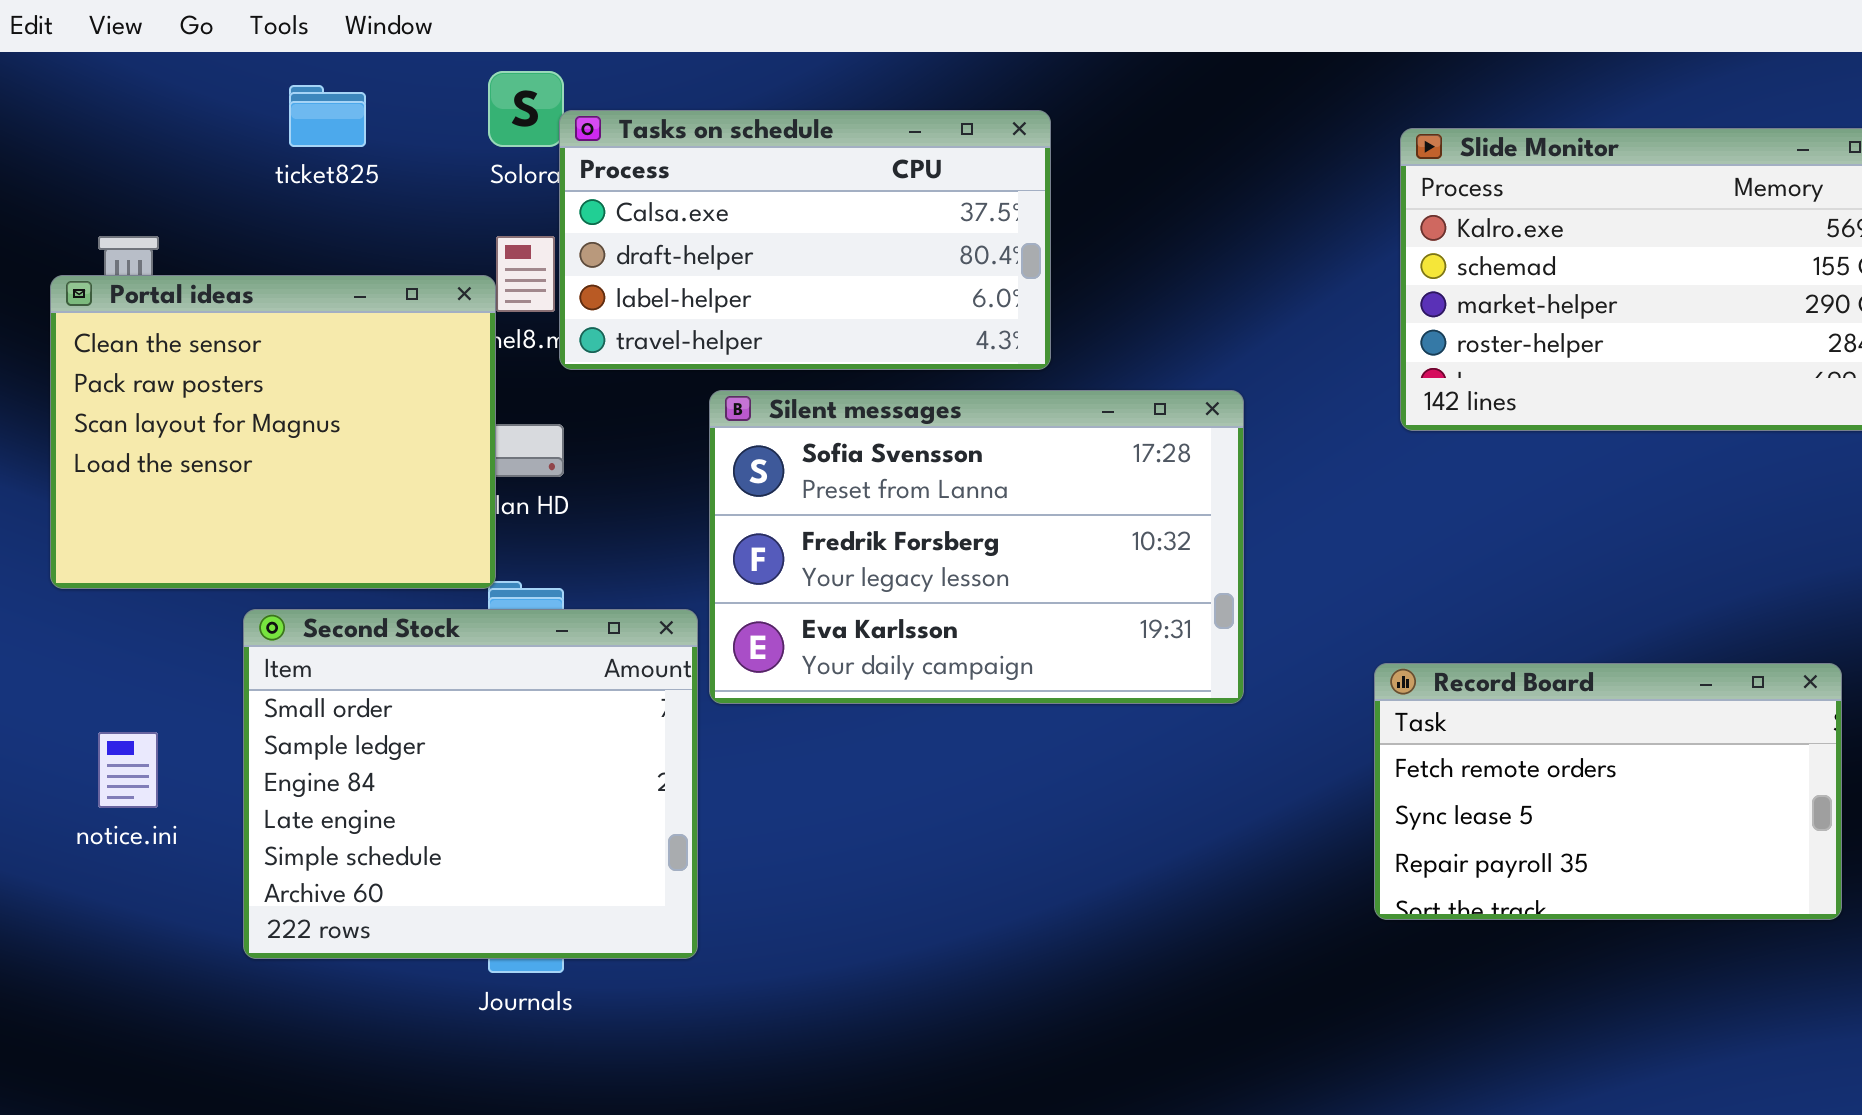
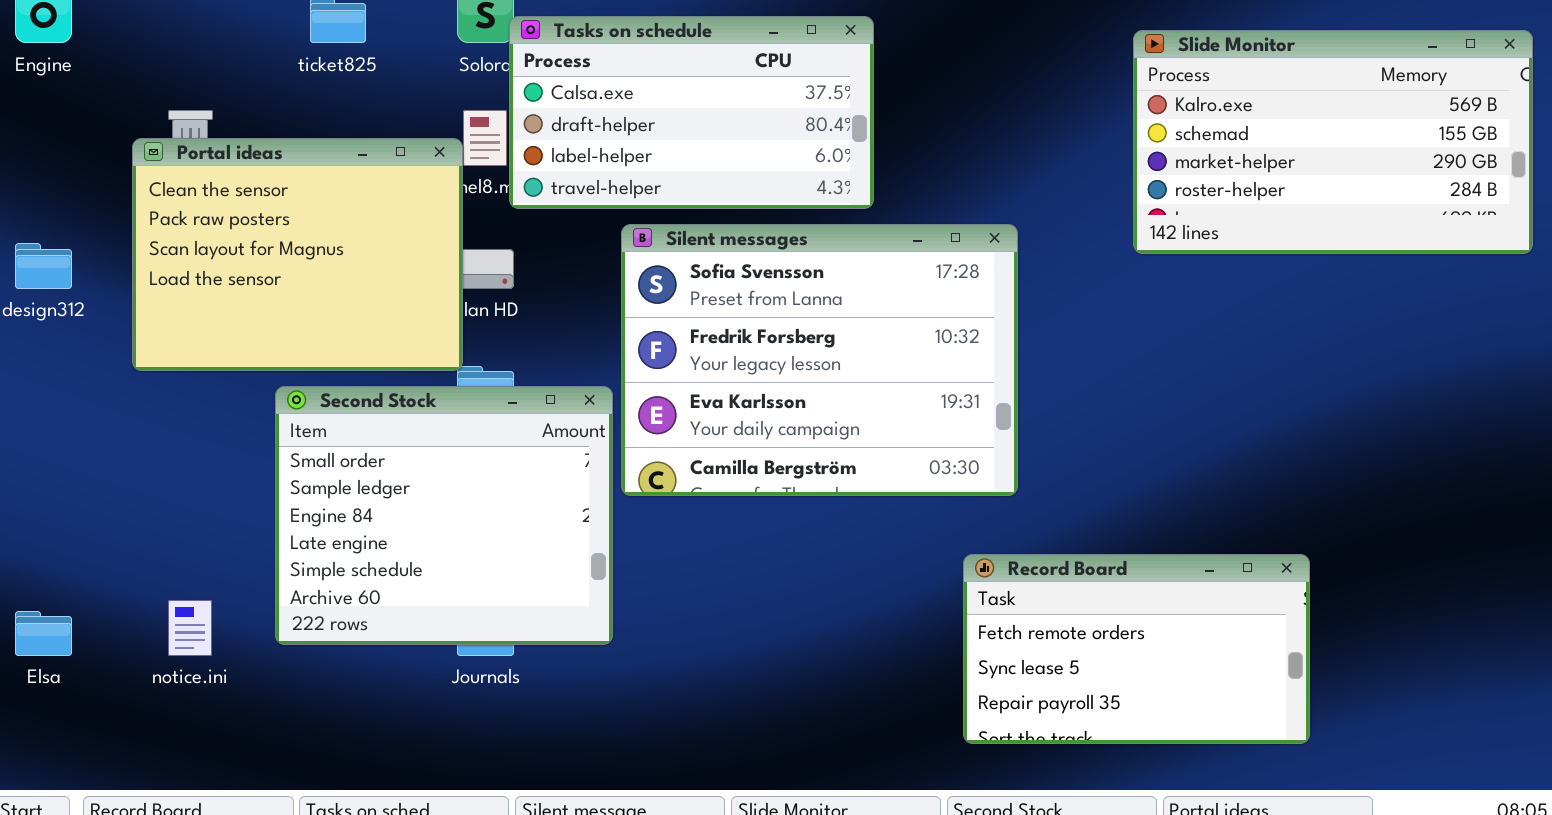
Silent messages: [709,390,1244,704] -> [621,224,1018,496], resized
Record Board: [1374,663,1842,920] -> [963,554,1310,744], moved
notice.ini: [98,732,158,808] -> [168,600,212,656], moved

